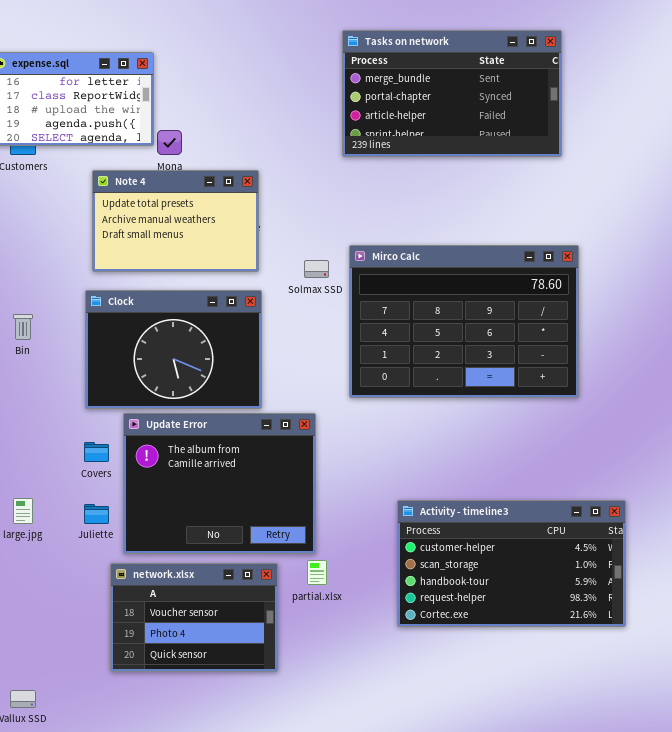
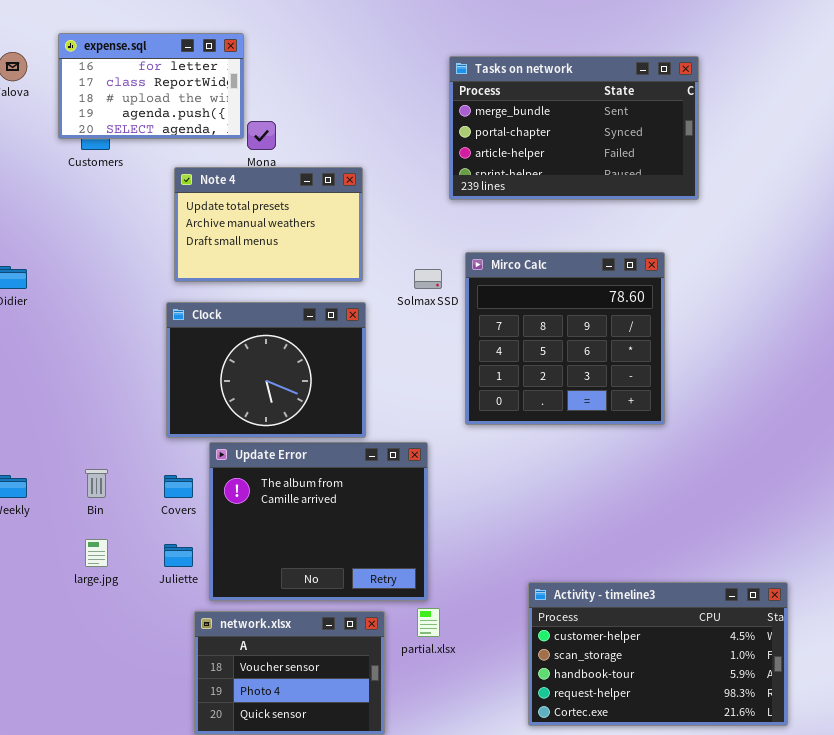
Tasks on network: [342,30,562,157] -> [449,56,699,200], moved
Mirco Calc: [349,245,579,398] -> [465,252,665,425], resized
Bin: [13,314,33,340] -> [85,469,108,498], moved
Activity - timeline3: [397,500,626,627] -> [528,582,788,726], moved

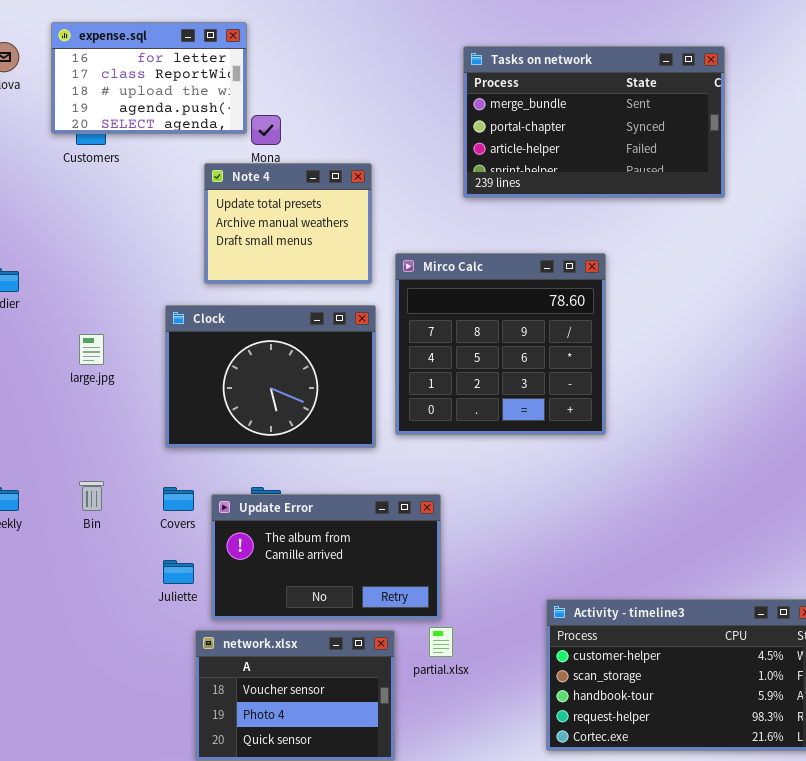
Note 4: [174,167,363,282] -> [204,163,372,284], resized
Mirco Calc: [465,252,665,425] -> [395,253,606,435], moved
Update Error: [209,442,428,601] -> [211,494,441,620], resized
large.jpg: [85,539,108,567] -> [79,334,104,365], moved

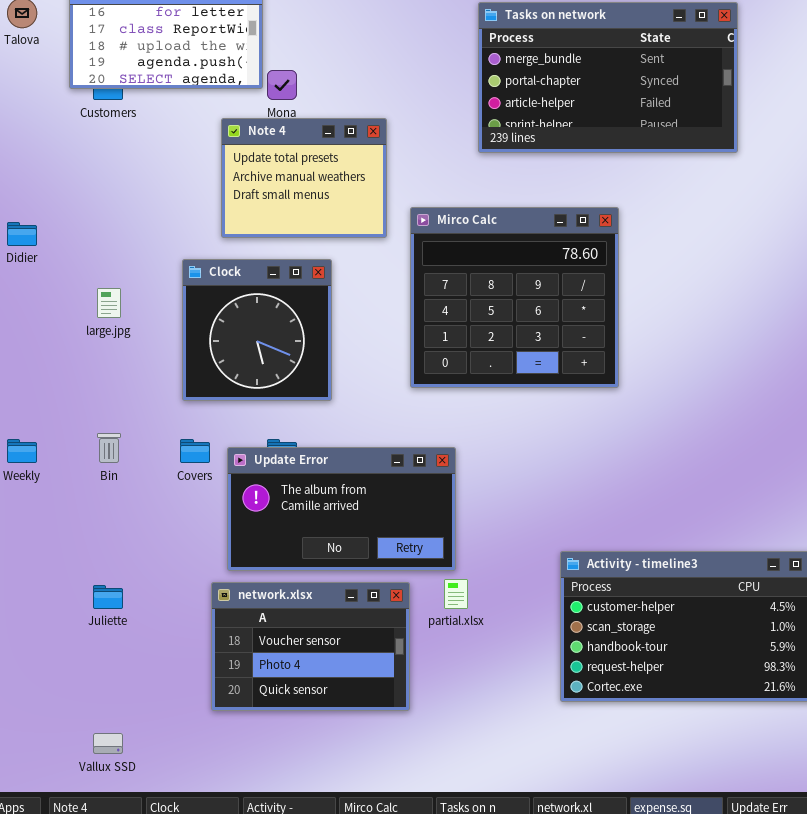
Clock: [165,305,376,448] -> [182,259,332,401], resized
Juliette: [163,560,194,584] -> [93,585,123,609], moved

